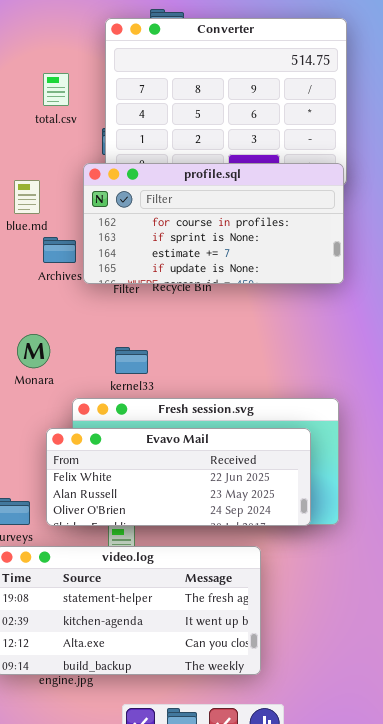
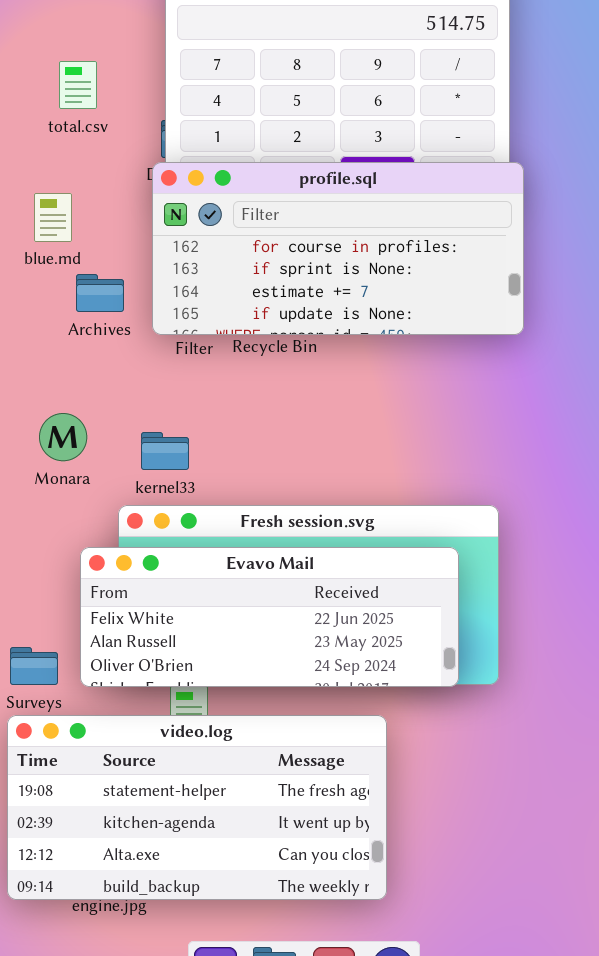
total.csv: [43,73,69,106] -> [59,61,97,109], moved
profile.sql: [83,163,344,284] -> [152,162,524,335], moved
kernel33: [115,347,148,374] -> [141,432,189,470], moved

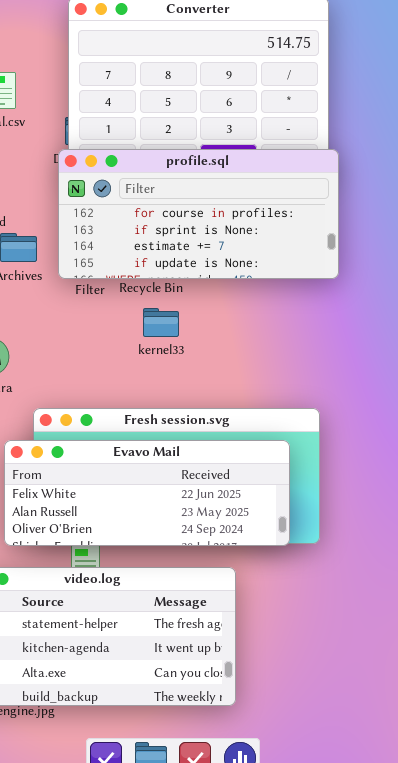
kernel33: [141,432,189,470] -> [143,308,179,337], moved

